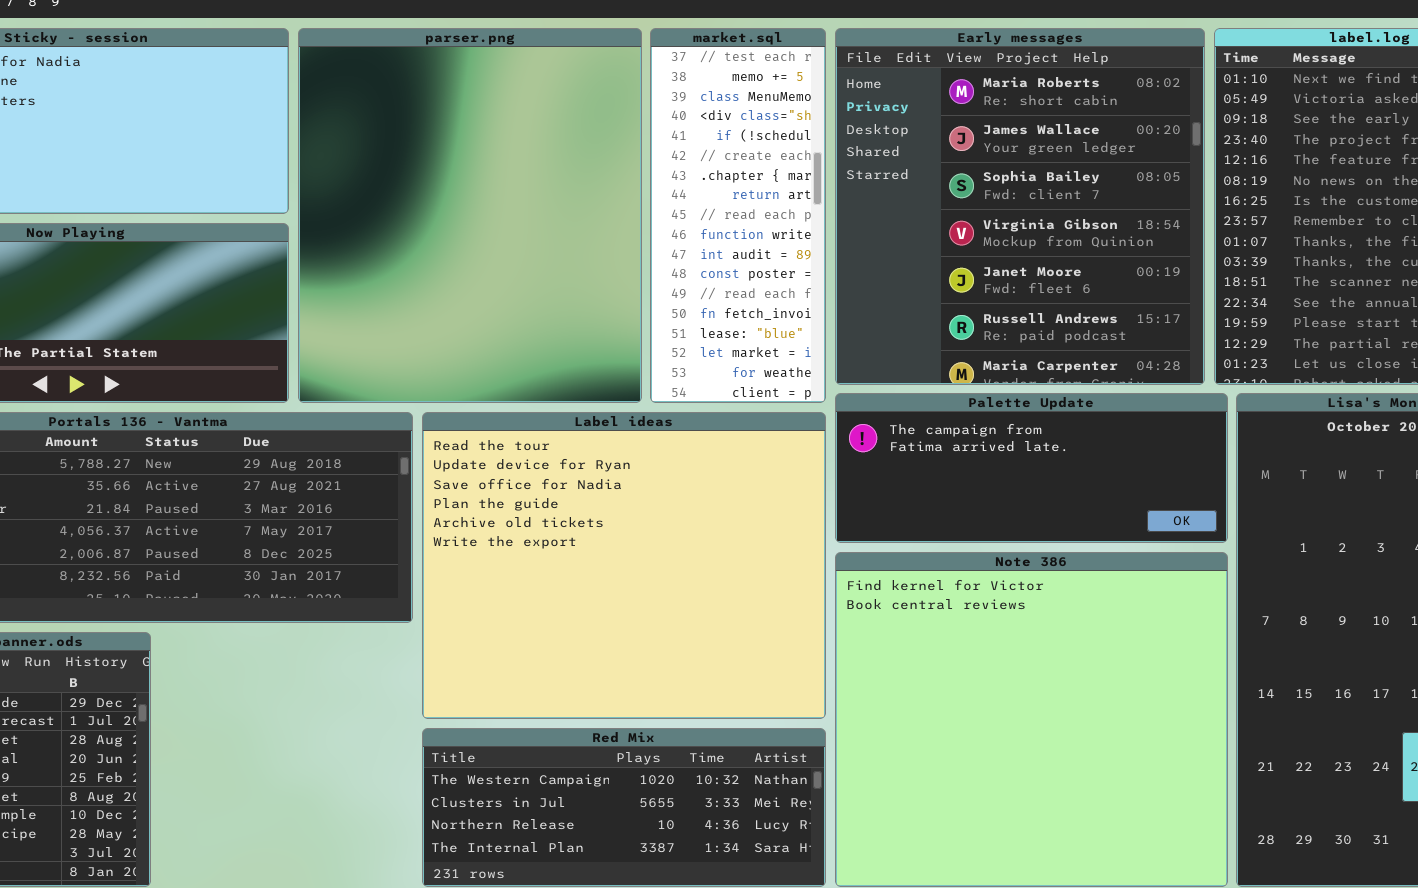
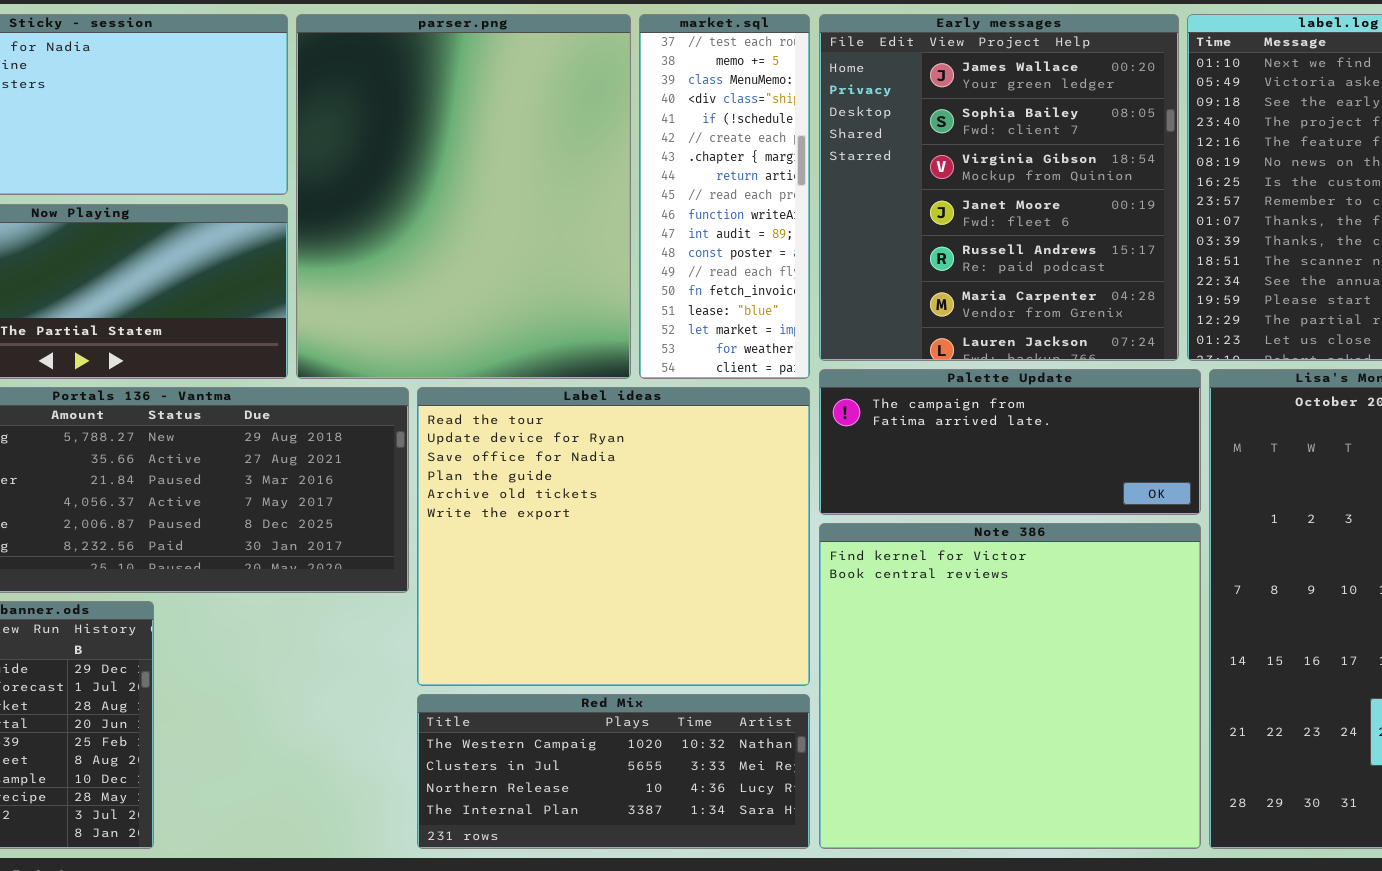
Early messages: [835,28,1205,385] -> [819,14,1179,361], scrolled down 1 row

